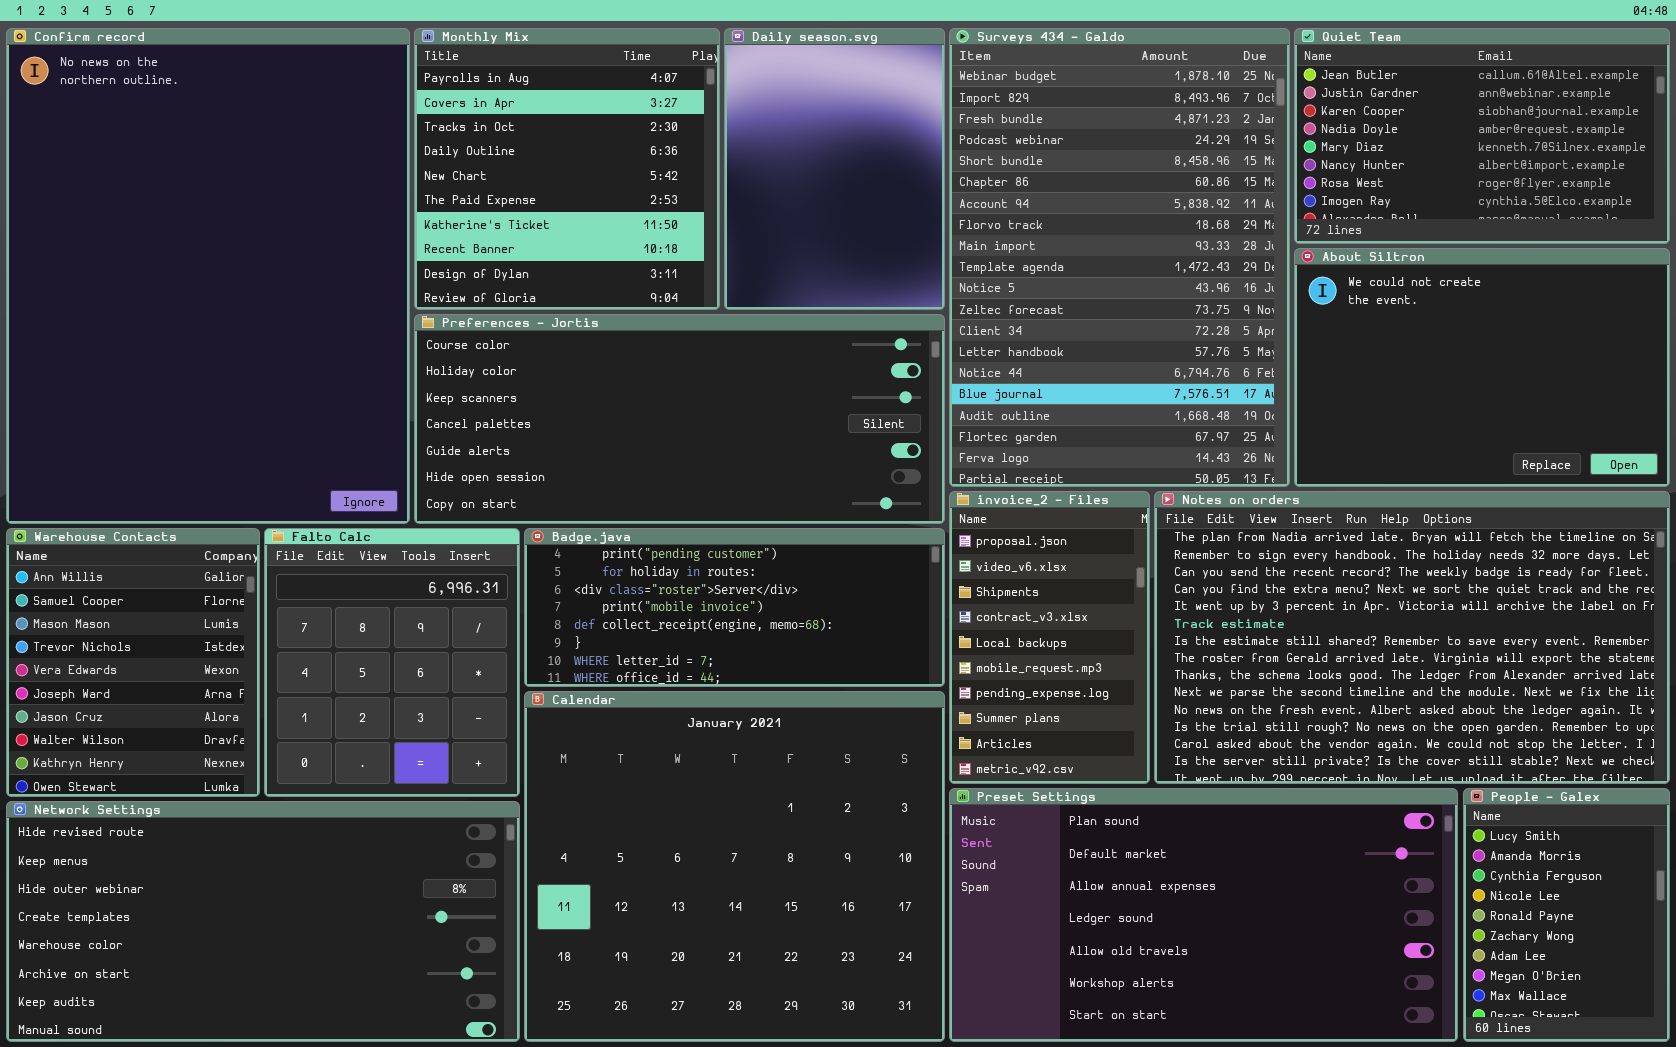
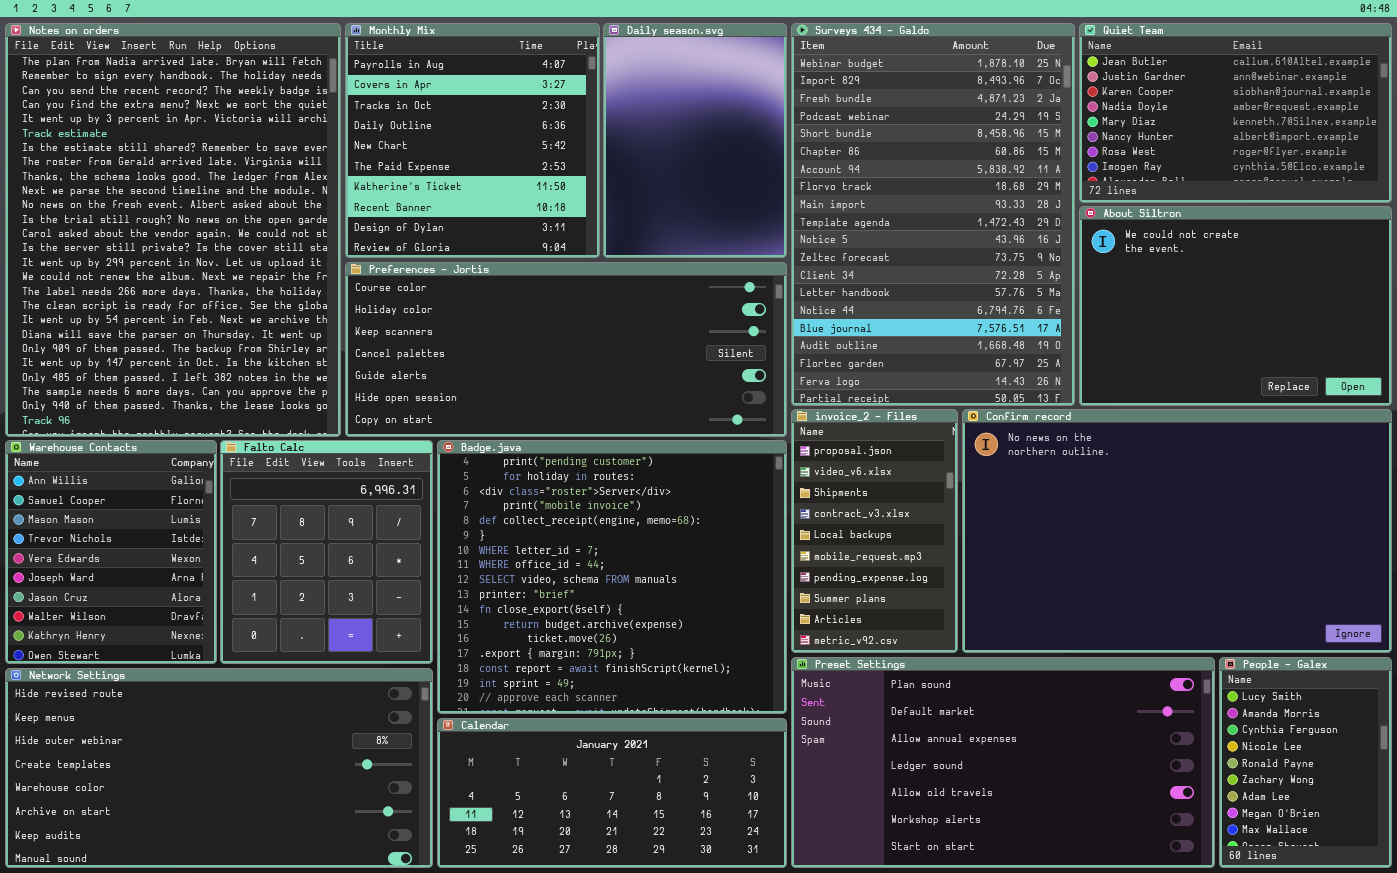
Confirm record: [6,28,410,524] -> [962,409,1392,653], moved, resized
Notes on orders: [1154,491,1670,784] -> [5,23,341,437], moved, resized
Badge.java: [524,528,945,687] -> [437,440,787,714], resized
Calendar: [524,691,945,1042] -> [437,718,787,868], resized

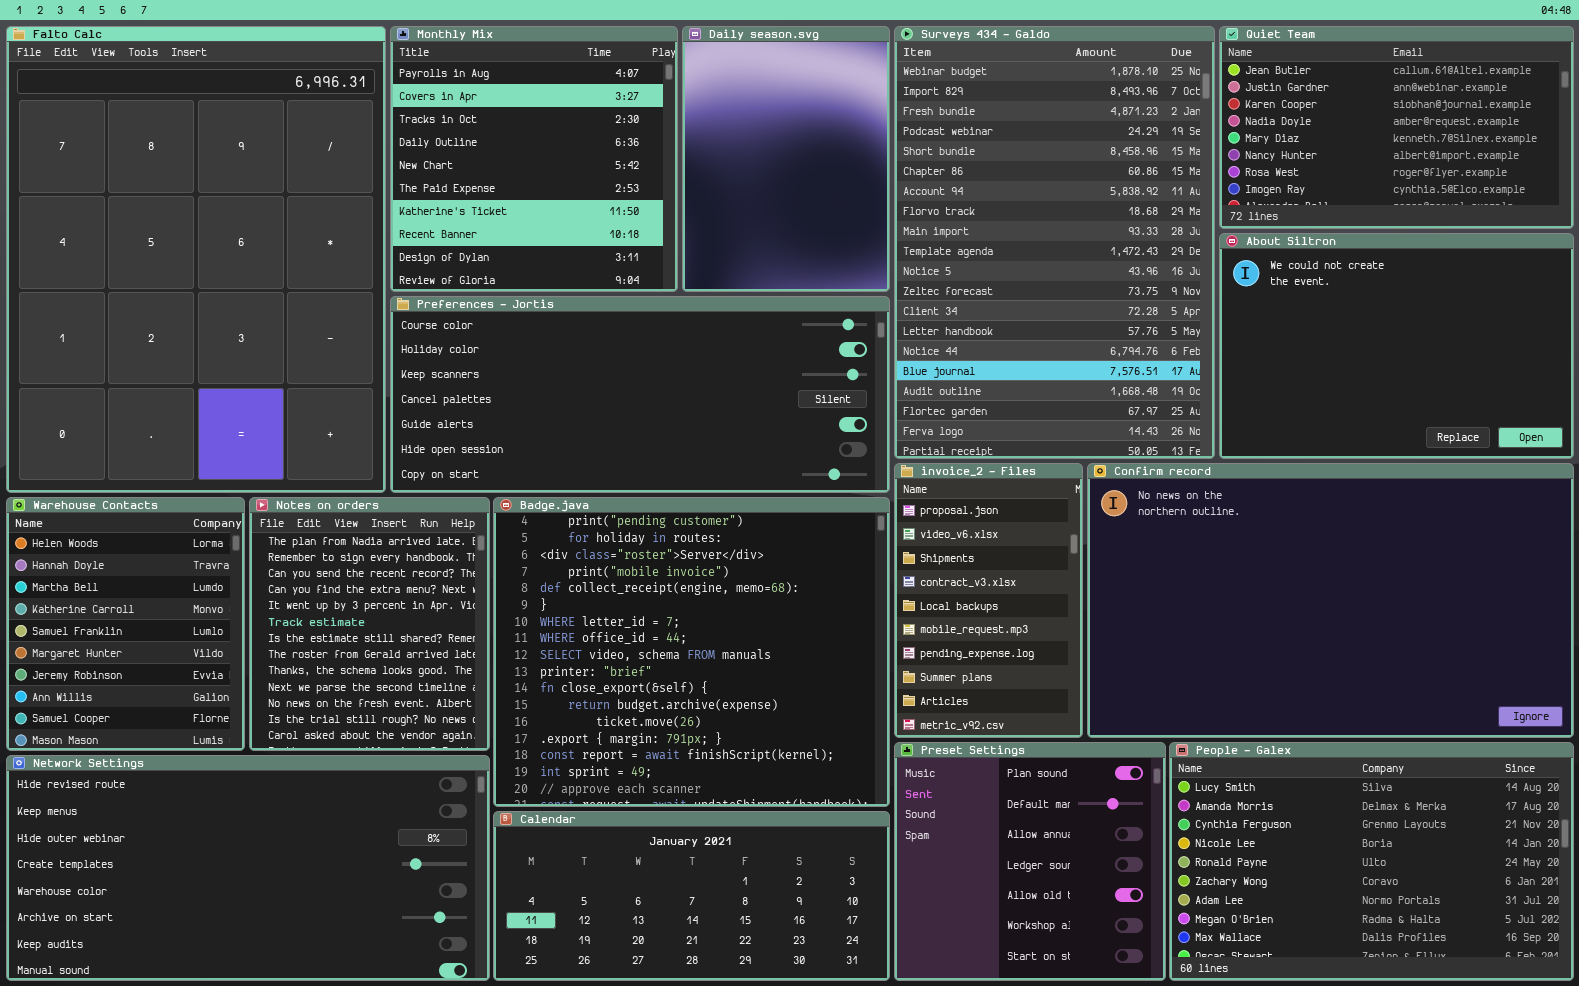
Notes on orders: [5,23,341,437] -> [249,497,490,751], moved, resized
Warehouse Contacts: [5,440,217,664] -> [6,497,245,751], scrolled up 7 rows
Falto Calc: [220,440,433,664] -> [6,26,386,493], moved, resized
Preset Settings: [791,657,1215,868] -> [894,742,1166,981], resized
People - Galex: [1219,657,1392,868] -> [1169,742,1574,981], resized

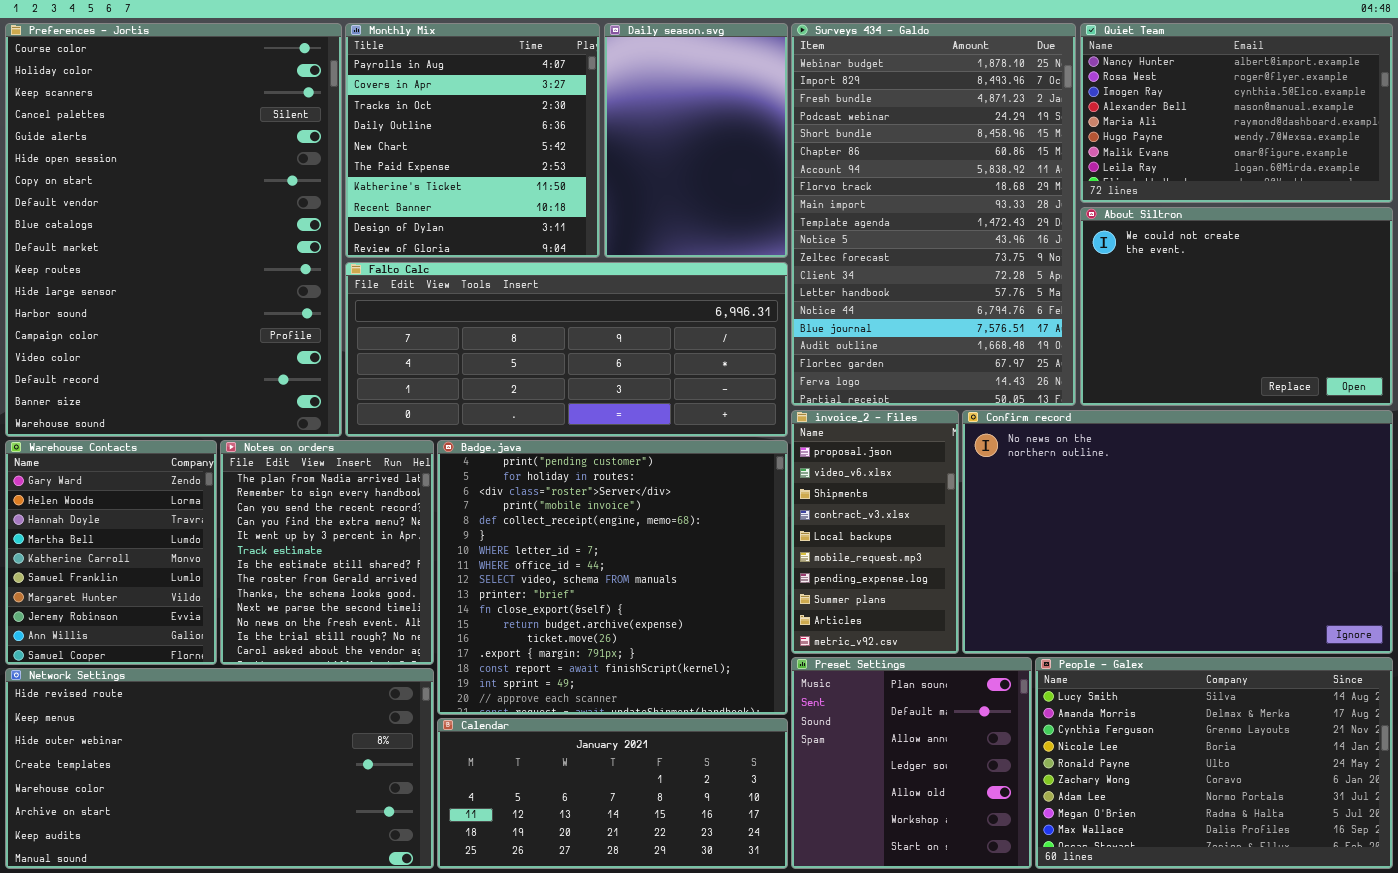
Falto Calc: [6,26,386,493] -> [345,262,788,437], moved, resized
Quiet Team: [1219,26,1574,229] -> [1080,23,1393,203], scrolled down 5 rows
Preferences - Jortis: [390,296,890,493] -> [5,23,342,437], moved, resized
Warehouse Contacts: [6,497,245,751] -> [5,440,217,665], scrolled up 1 row

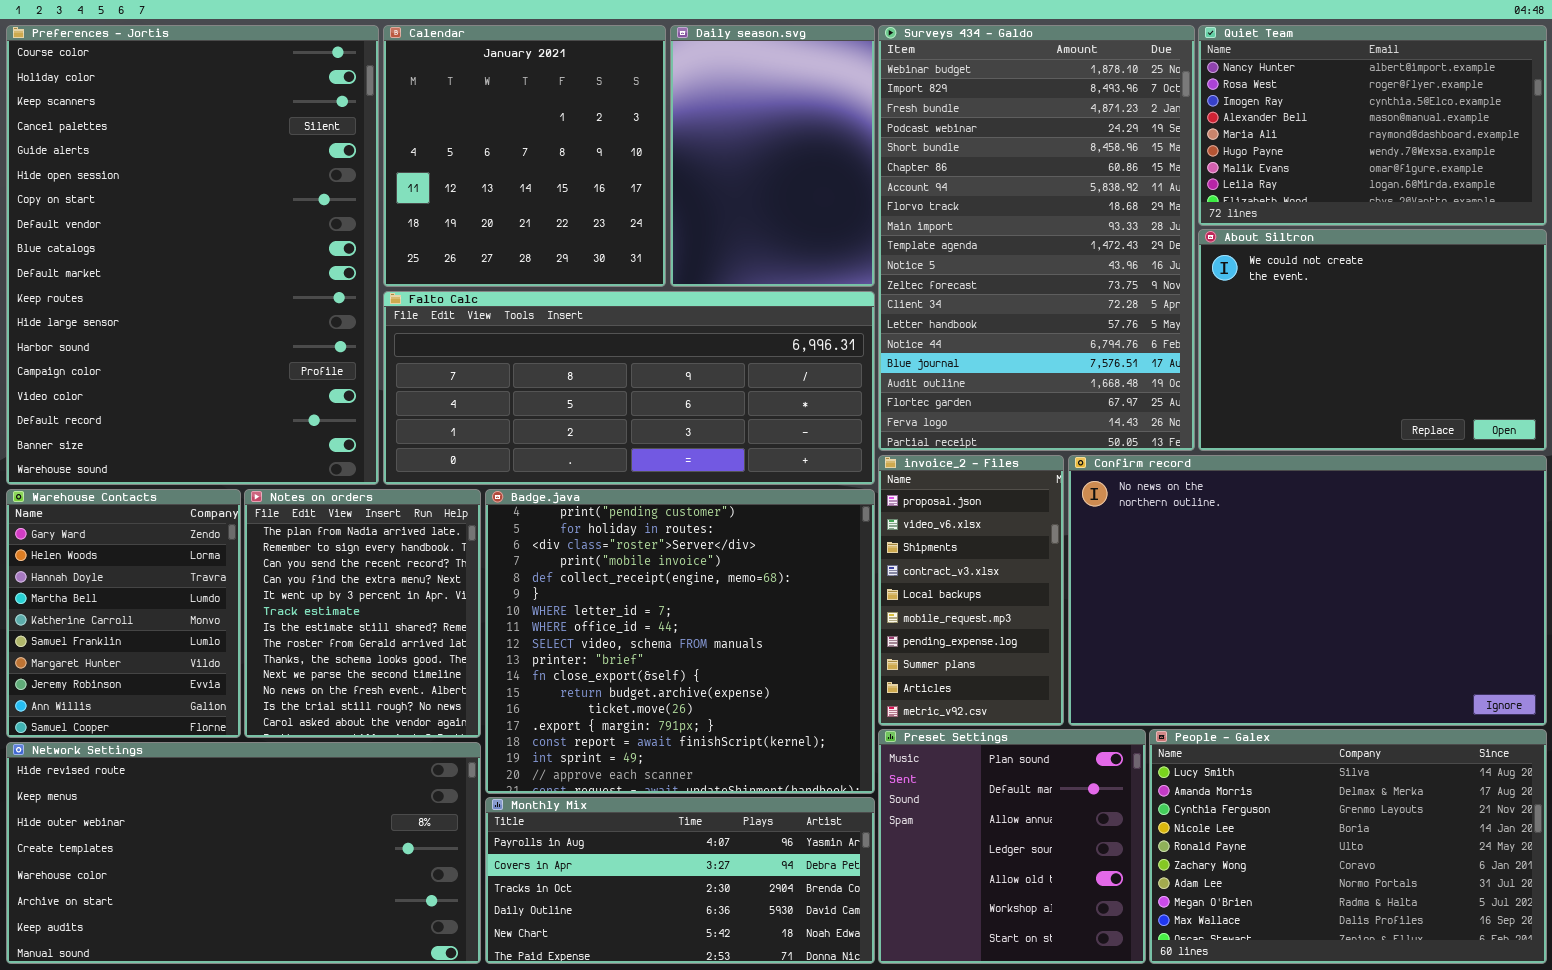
Monthly Mix: [345,23,600,258] -> [485,797,875,964], moved, resized
Calendar: [437,718,788,869] -> [383,25,666,287], moved, resized

